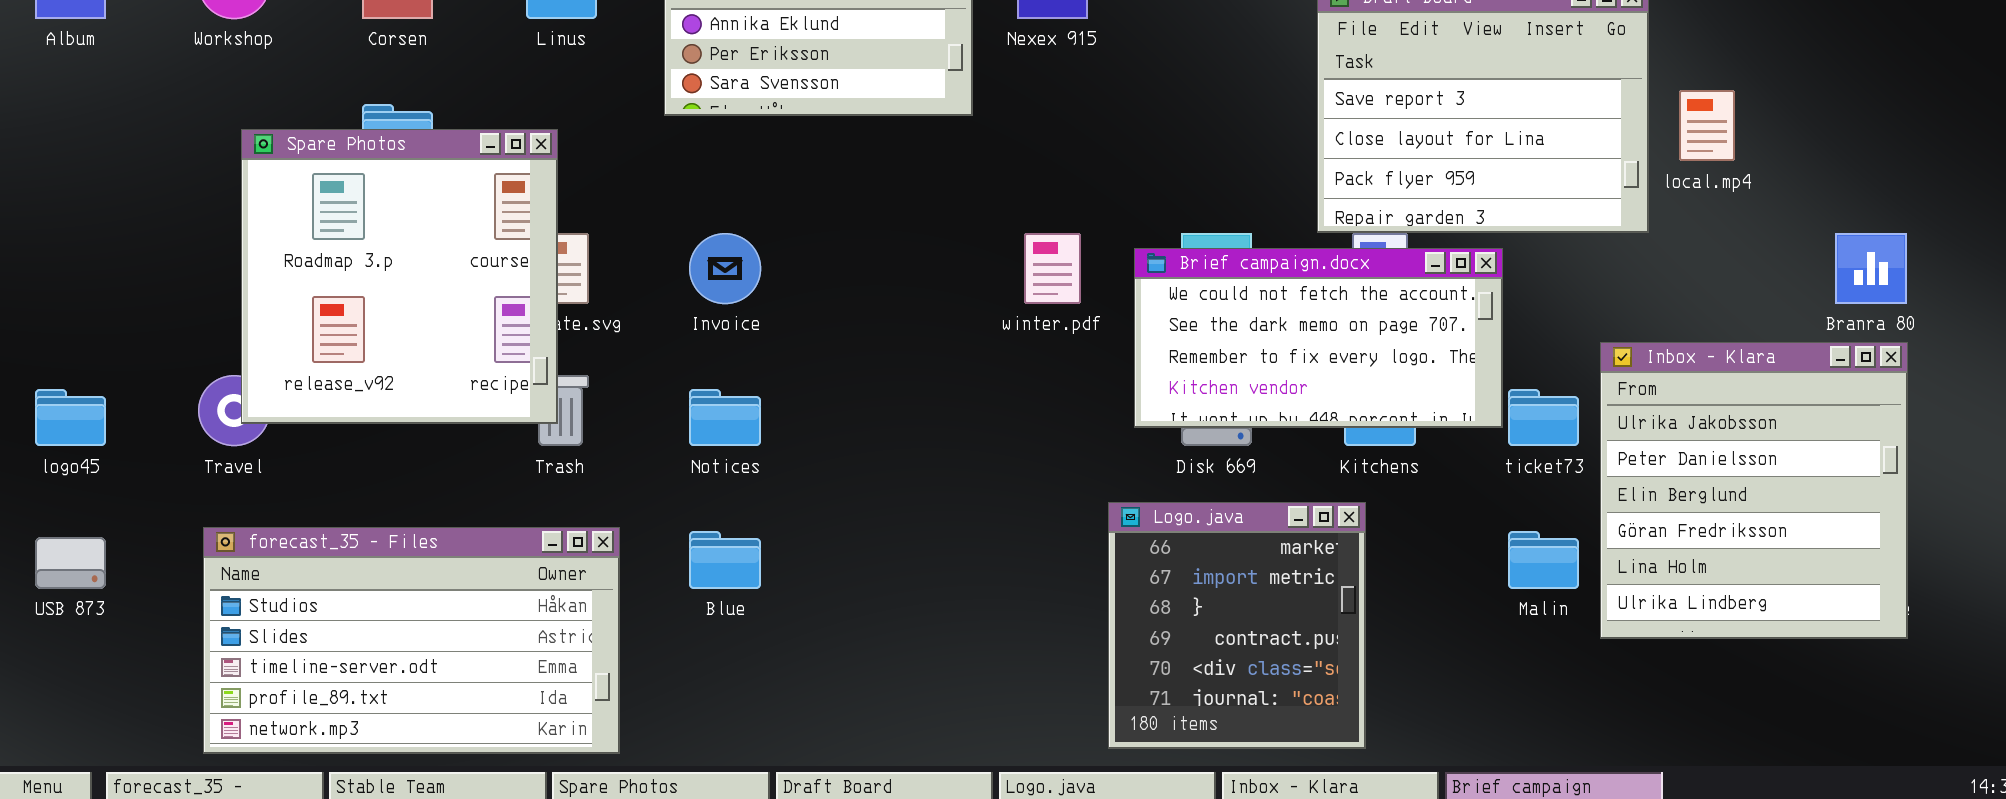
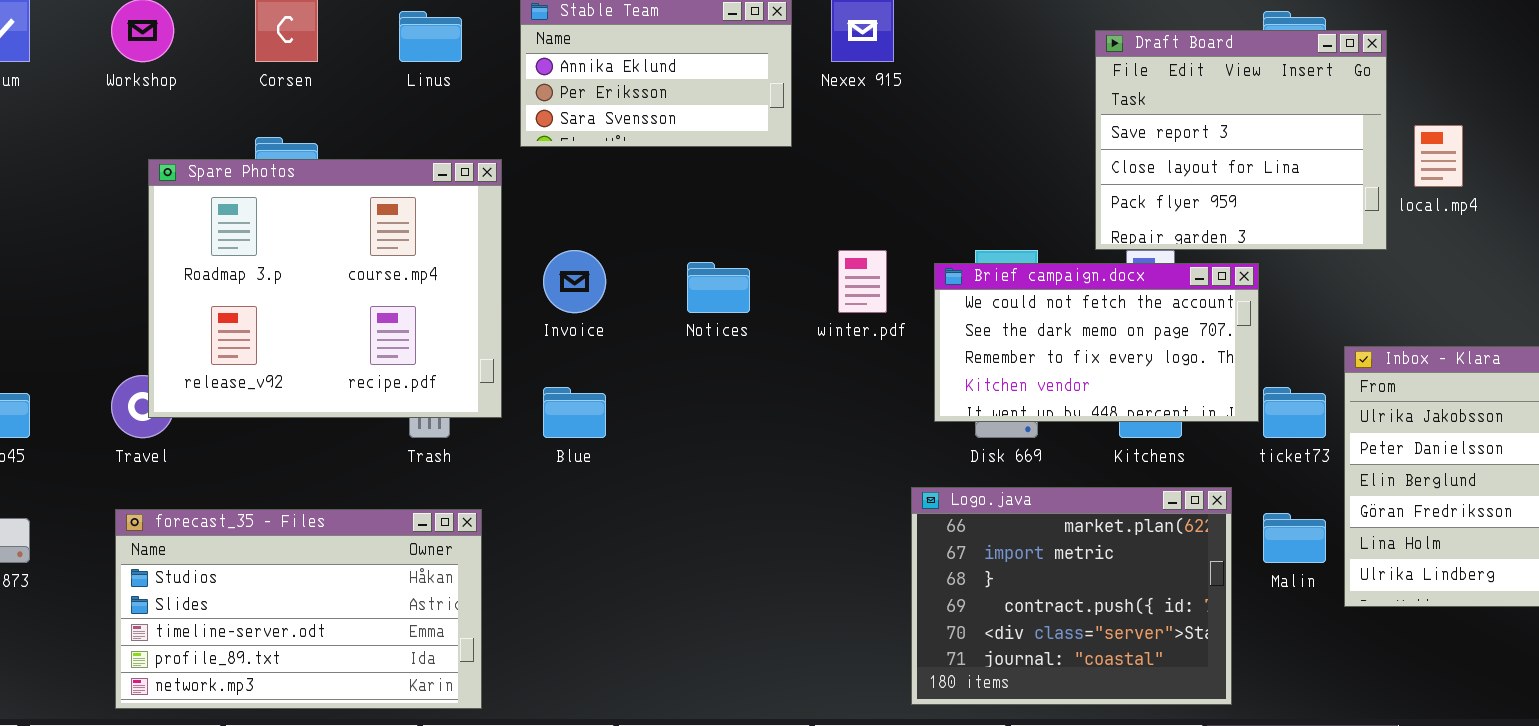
Spare Photos: [241,129,558,424] -> [148,159,502,418], resized
Notices: [689,389,761,446] -> [687,262,750,313], moved
Logo.java: [1108,502,1366,749] -> [911,487,1232,705], resized
Blue: [689,531,761,589] -> [543,387,606,438], moved

